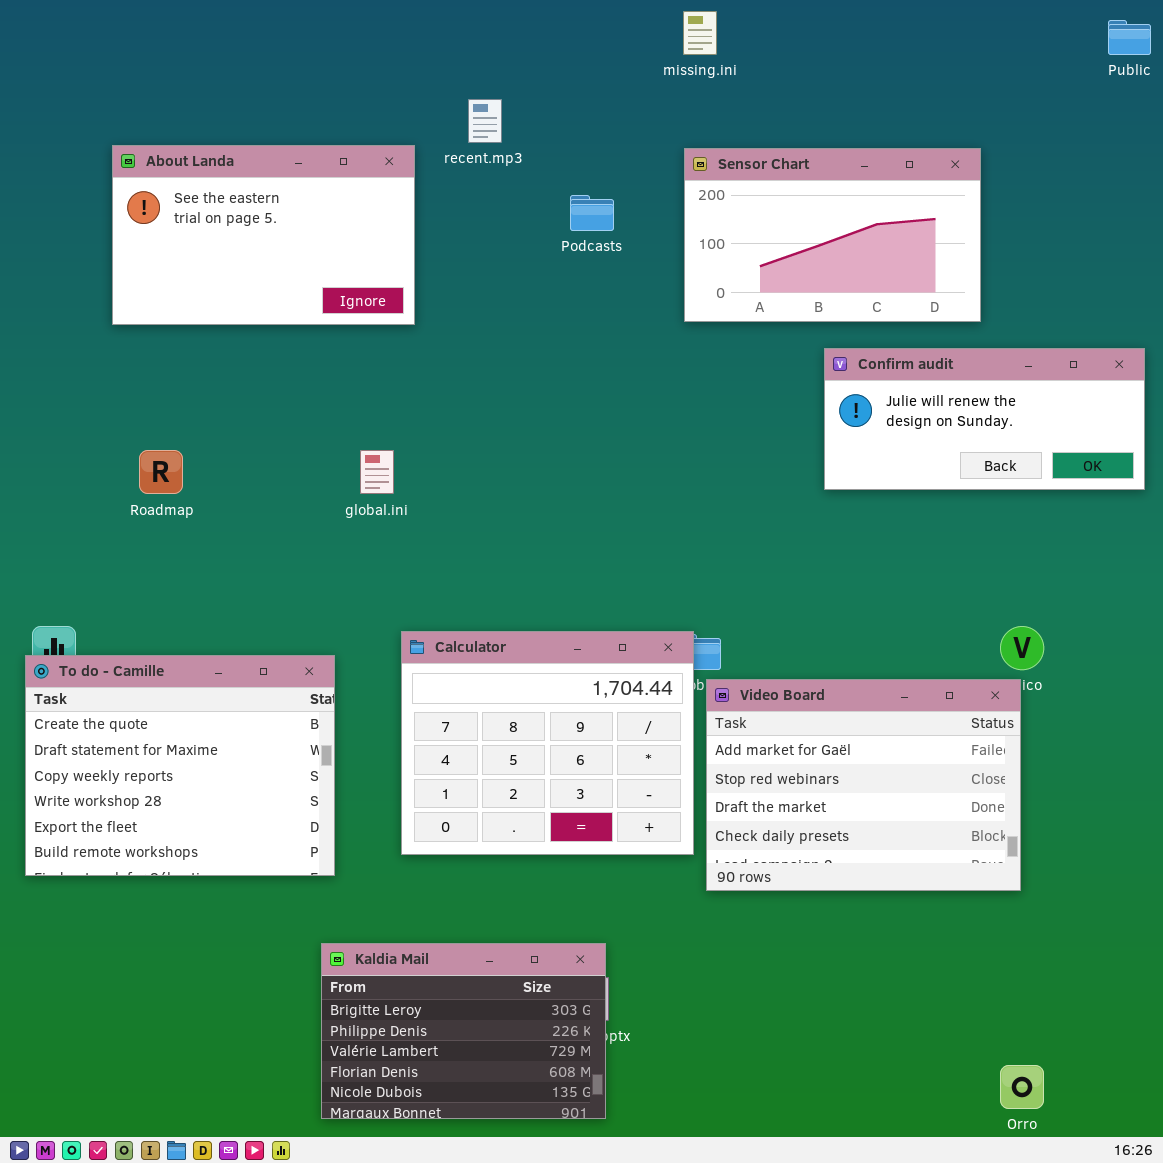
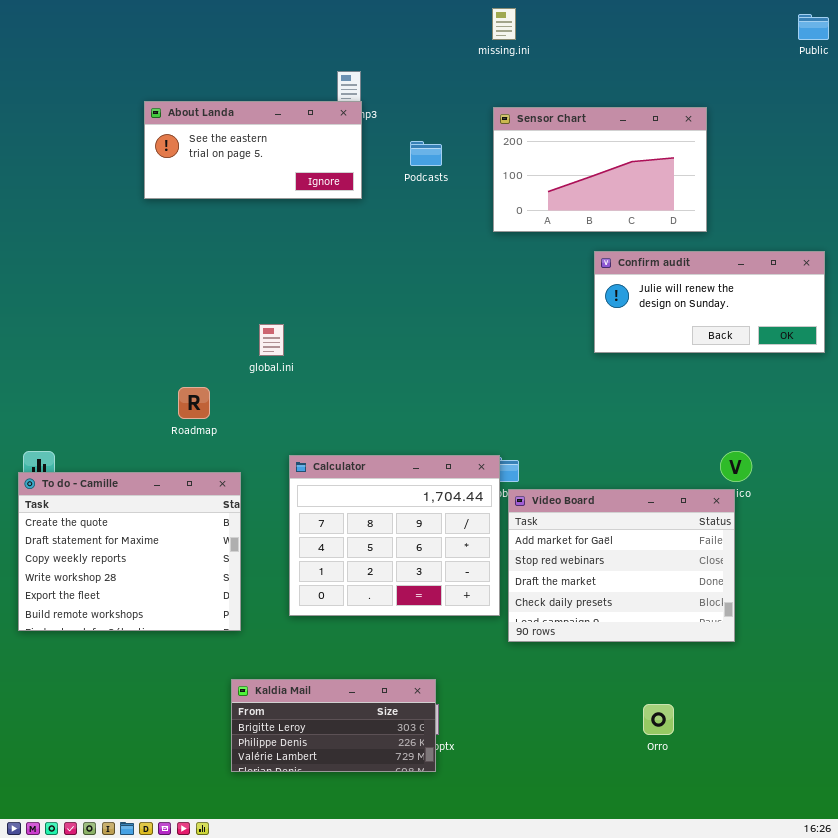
About Landa: [112,145,415,325] -> [144,101,362,199], moved, resized
Roadmap: [139,450,183,494] -> [178,387,210,419], moved
Kaldia Mail: [321,943,606,1119] -> [231,679,436,772], resized
Orro: [1000,1065,1044,1109] -> [643,704,674,735], moved

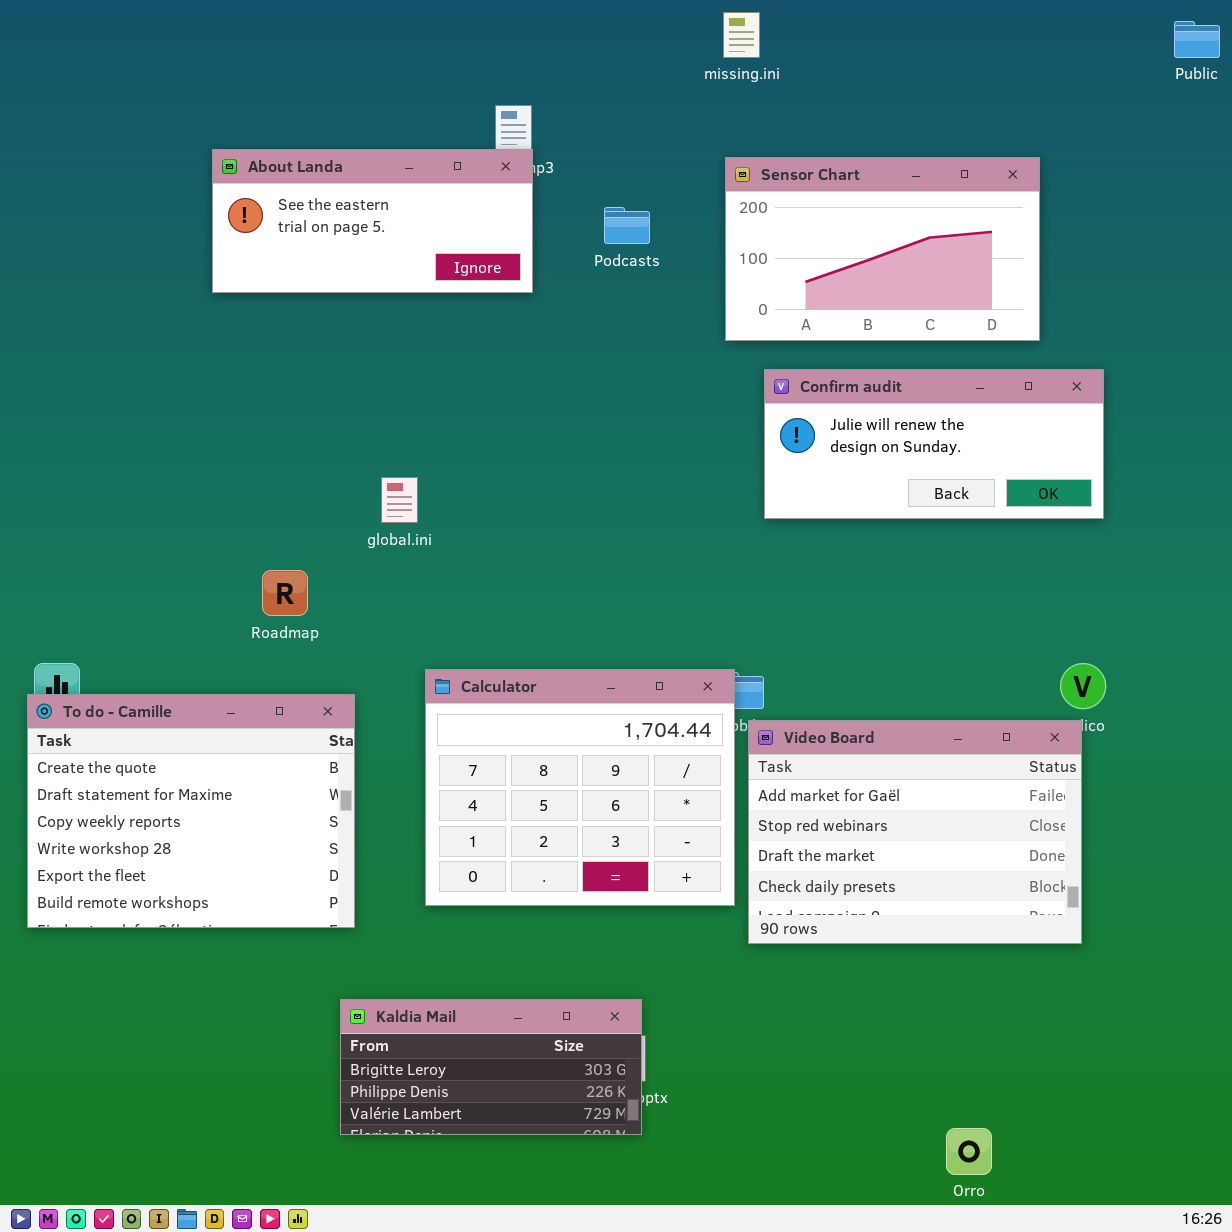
Confirm audit: [594,251,825,353] -> [764,369,1104,519], moved
Orro: [643,704,674,735] -> [946,1128,992,1175], moved

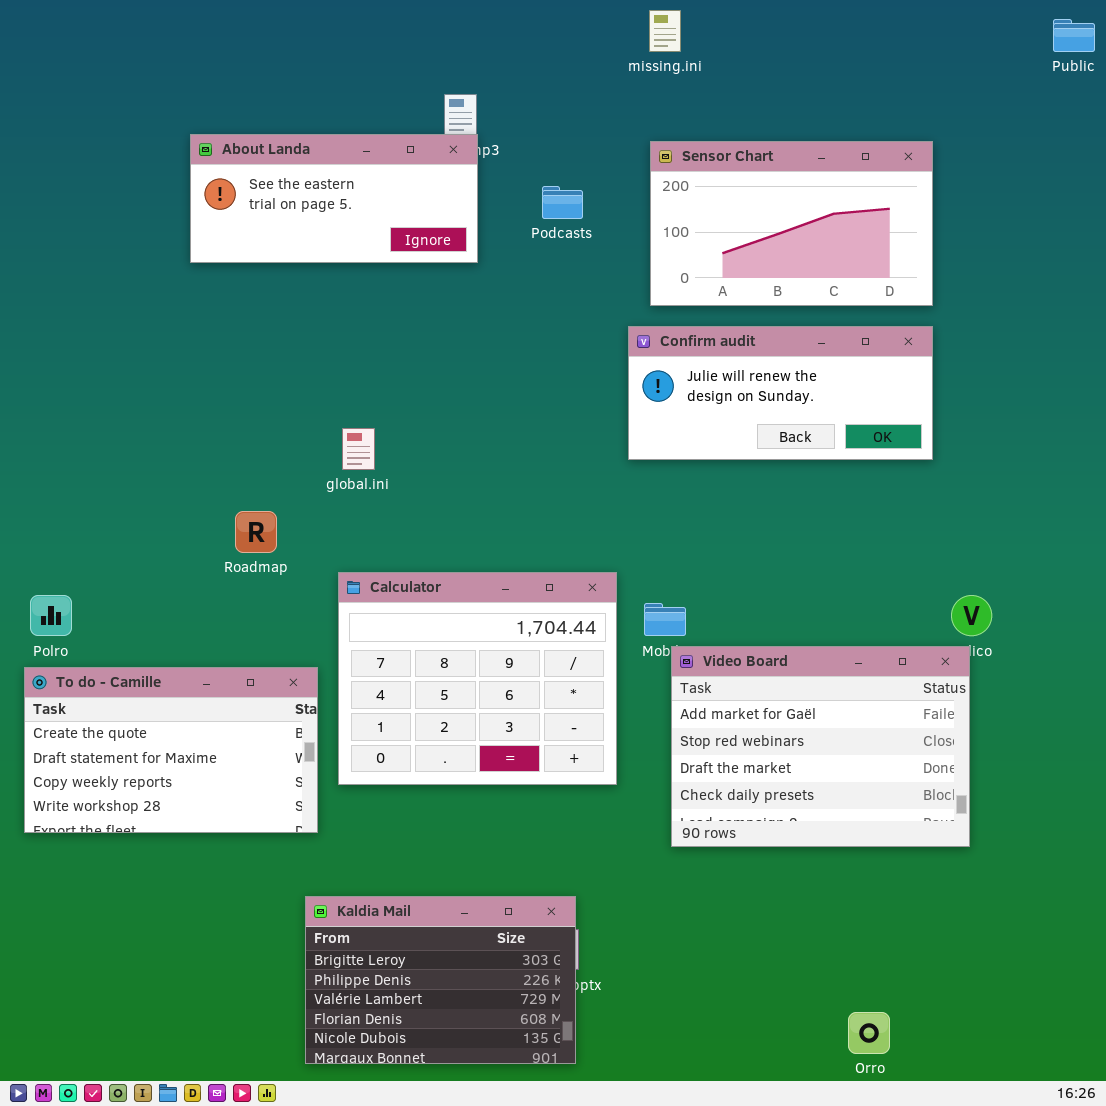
Confirm audit: [764,369,1104,519] -> [628,326,933,460], moved
Calculator: [425,669,735,906] -> [338,572,617,785], moved
To do - Camille: [27,694,355,928] -> [24,667,318,833], resized
Kaldia Mail: [340,999,642,1135] -> [305,896,576,1064], resized

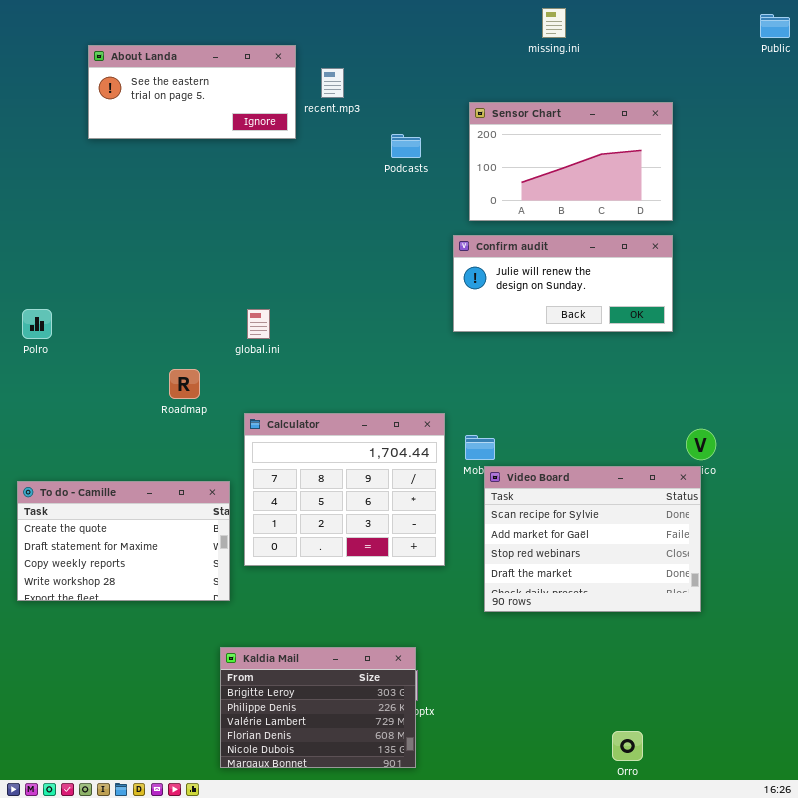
missing.ini: [649,10,681,52] -> [542,8,566,38], moved
About Landa: [190,134,478,263] -> [88,45,296,139], moved
Polro: [30,595,72,636] -> [22,309,52,339], moved
Video Board: [671,646,970,847] -> [484,466,701,612], scrolled up 1 row

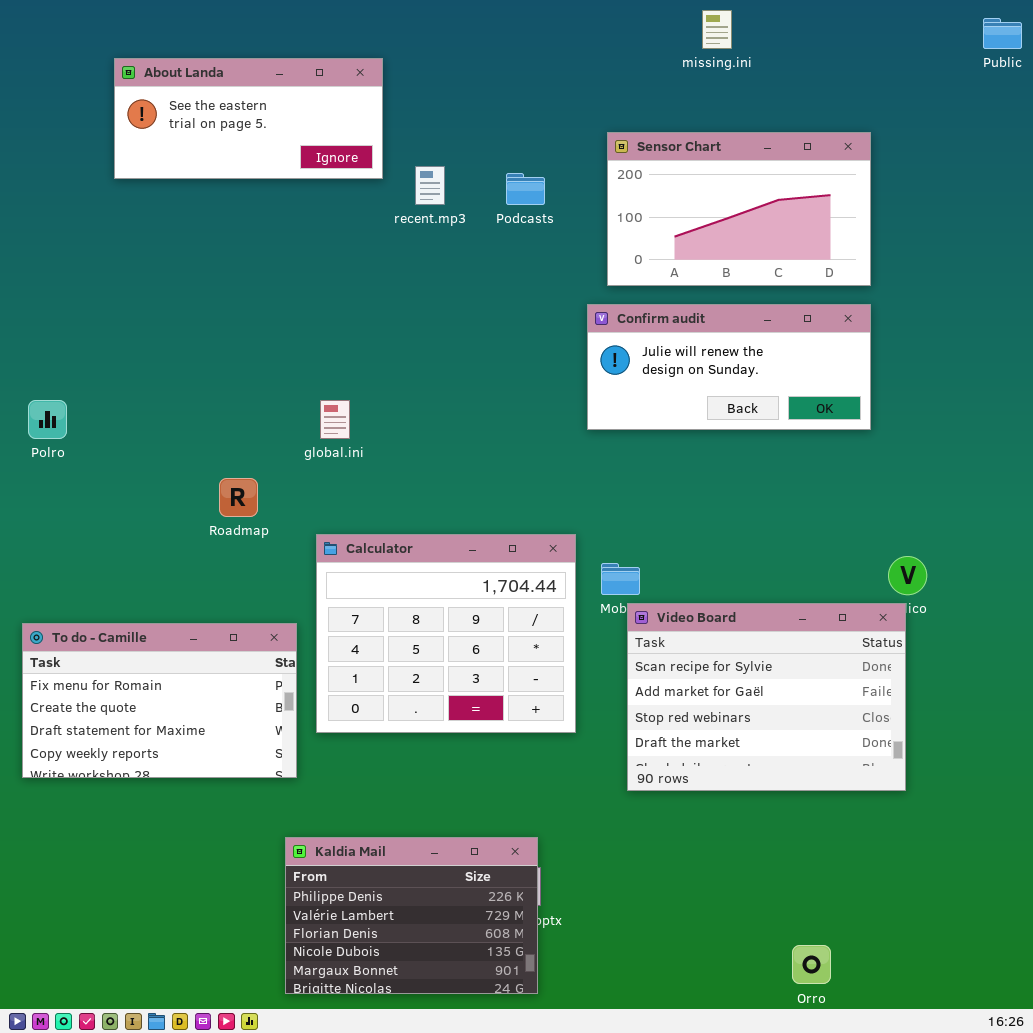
recent.mp3: [321,68,344,98] -> [415,166,445,205], moved
To do - Camille: [17,481,230,601] -> [22,623,297,778], scrolled up 1 row
Kaldia Mail: [220,647,416,768] -> [285,837,538,994], scrolled down 1 row

